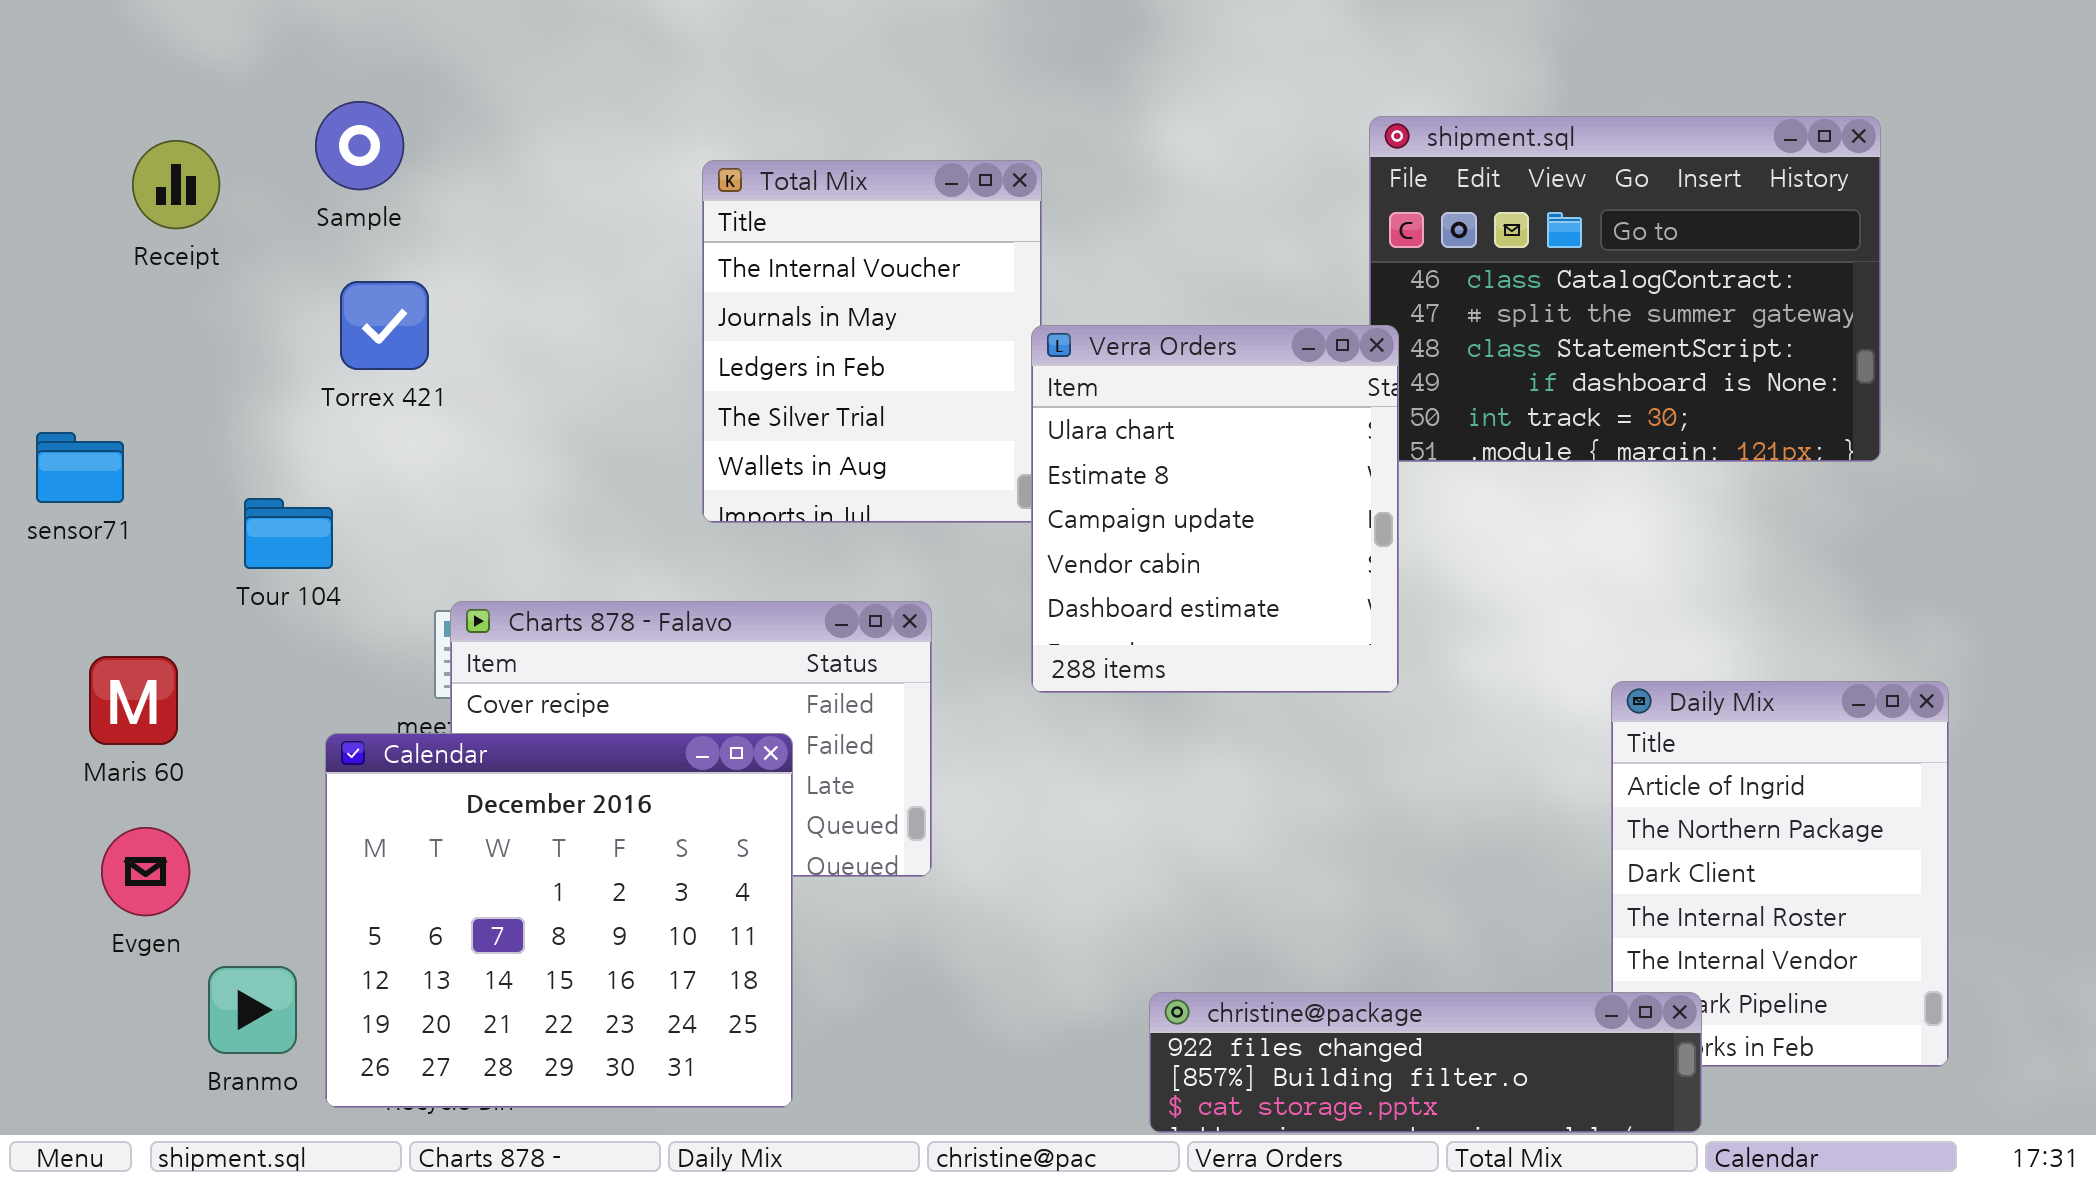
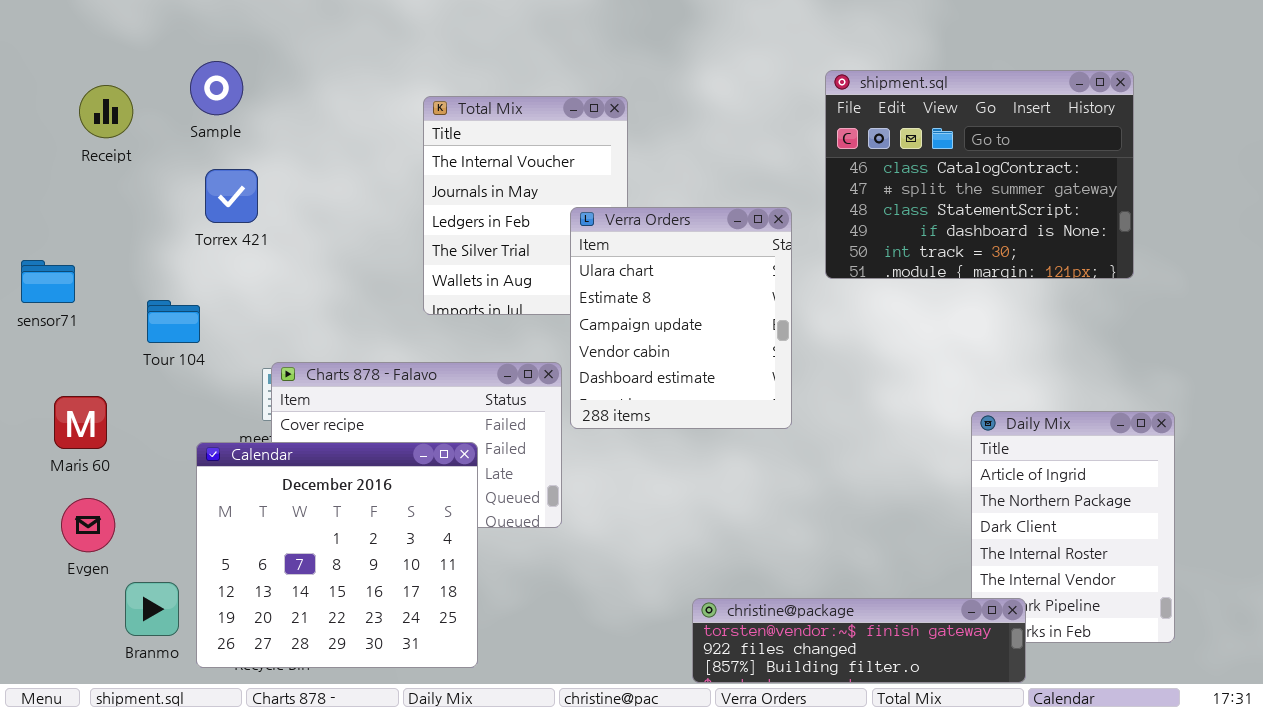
Verra Orders: [1031,325,1399,693] -> [570,207,792,429], moved
christine@package: [1149,992,1702,1133] -> [692,598,1026,683], scrolled up 1 row

